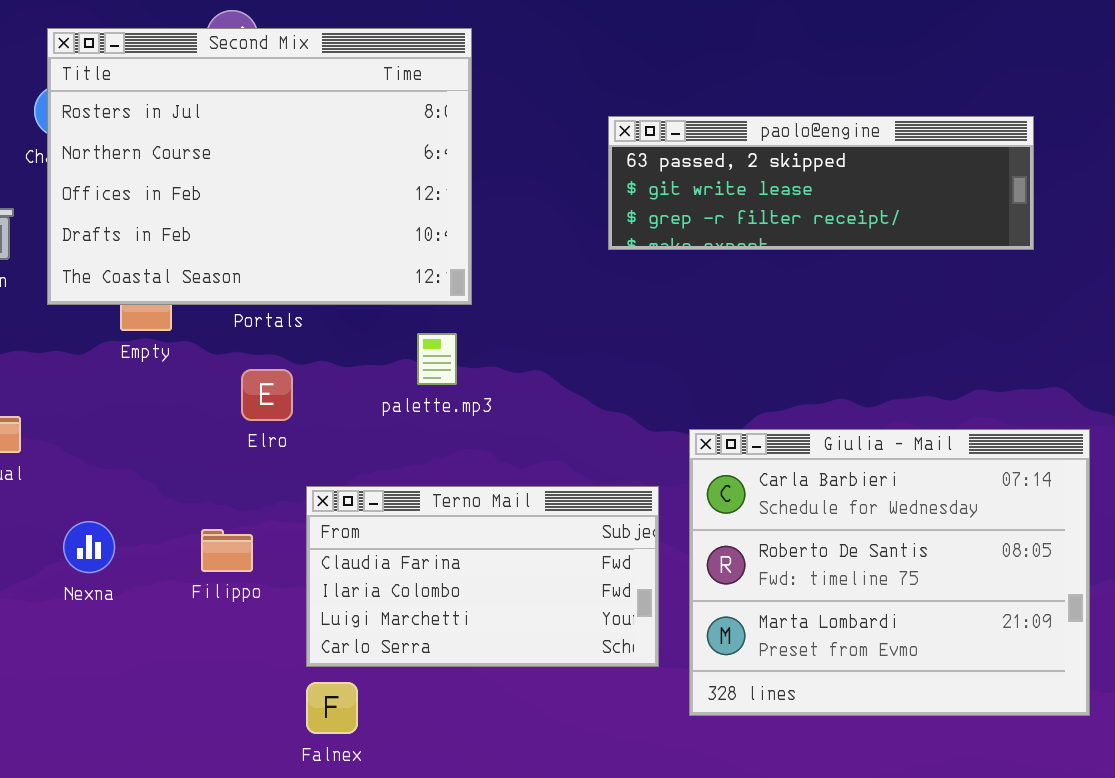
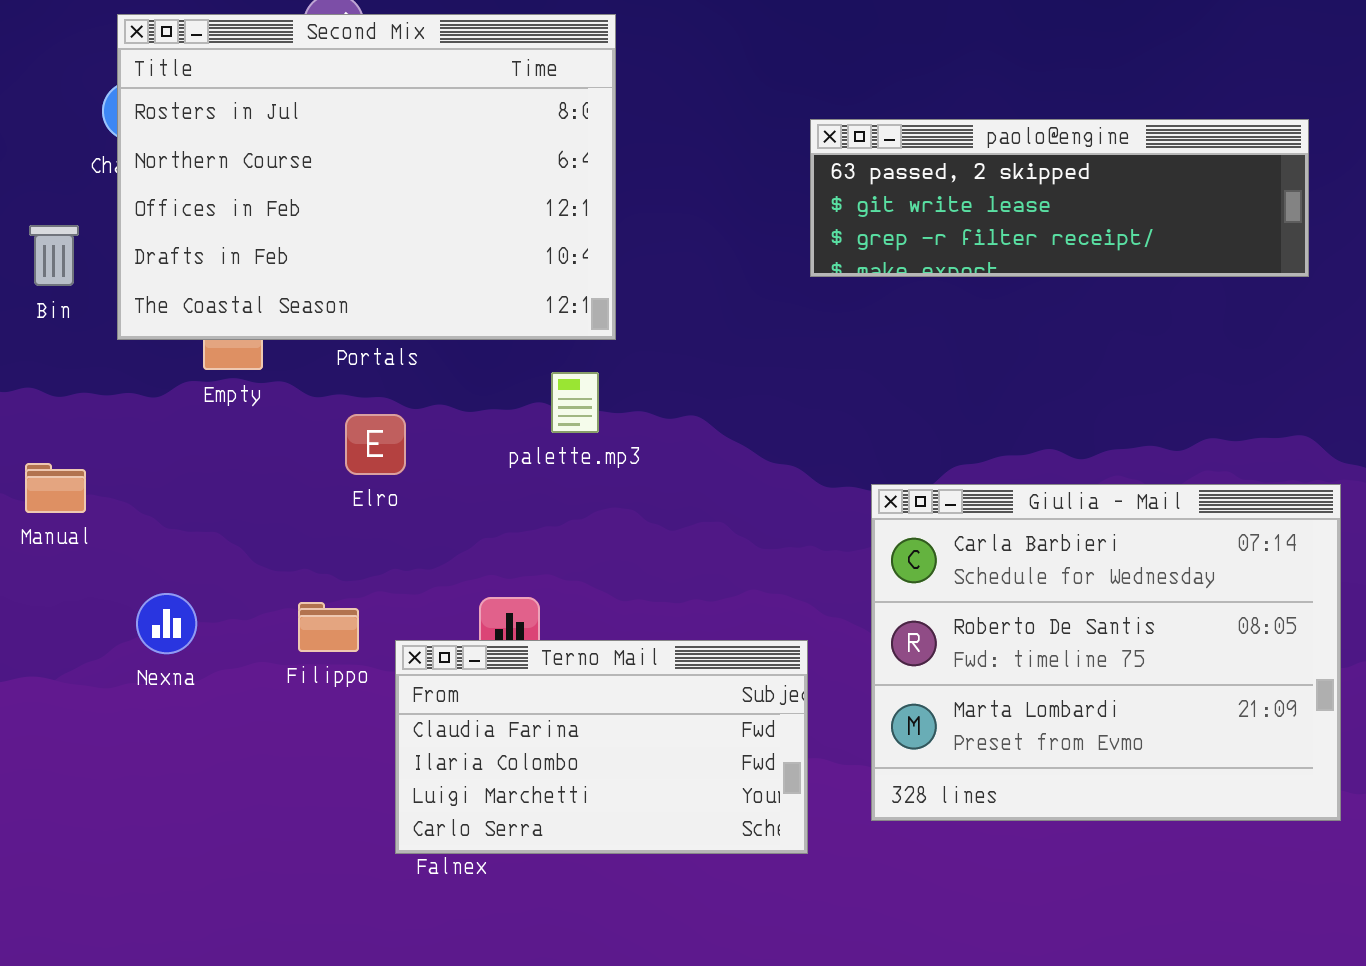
paolo@engine: [608,116,1034,250] -> [810,119,1309,277], moved
Terno Mail: [306,486,659,667] -> [395,640,808,854], moved

